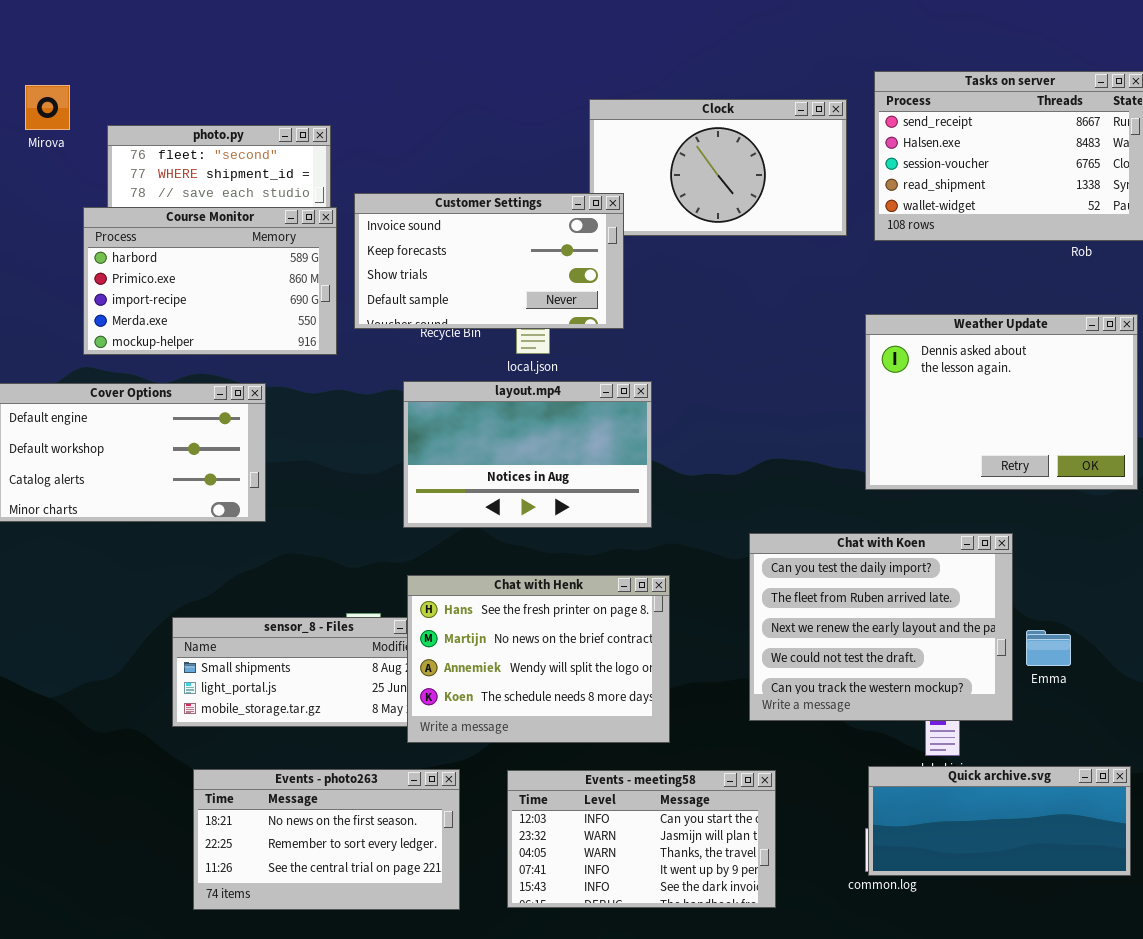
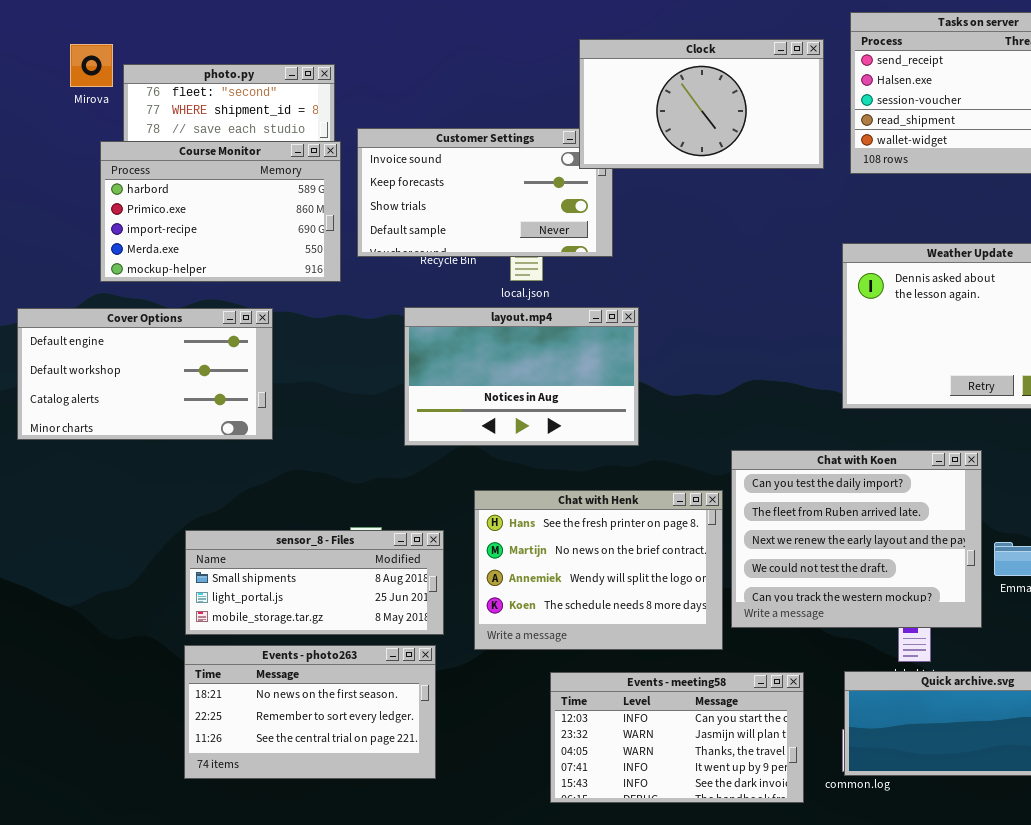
Mirova: [25,85,70,130] -> [70,44,113,87], moved
Clock: [589,99,847,236] -> [579,39,824,169], raised
Chat with Henk: [407,575,670,743] -> [474,490,723,650], moved
Events - photo263: [193,769,460,910] -> [184,645,436,779], moved
Events - meeting58: [507,770,776,908] -> [550,672,804,803], moved

